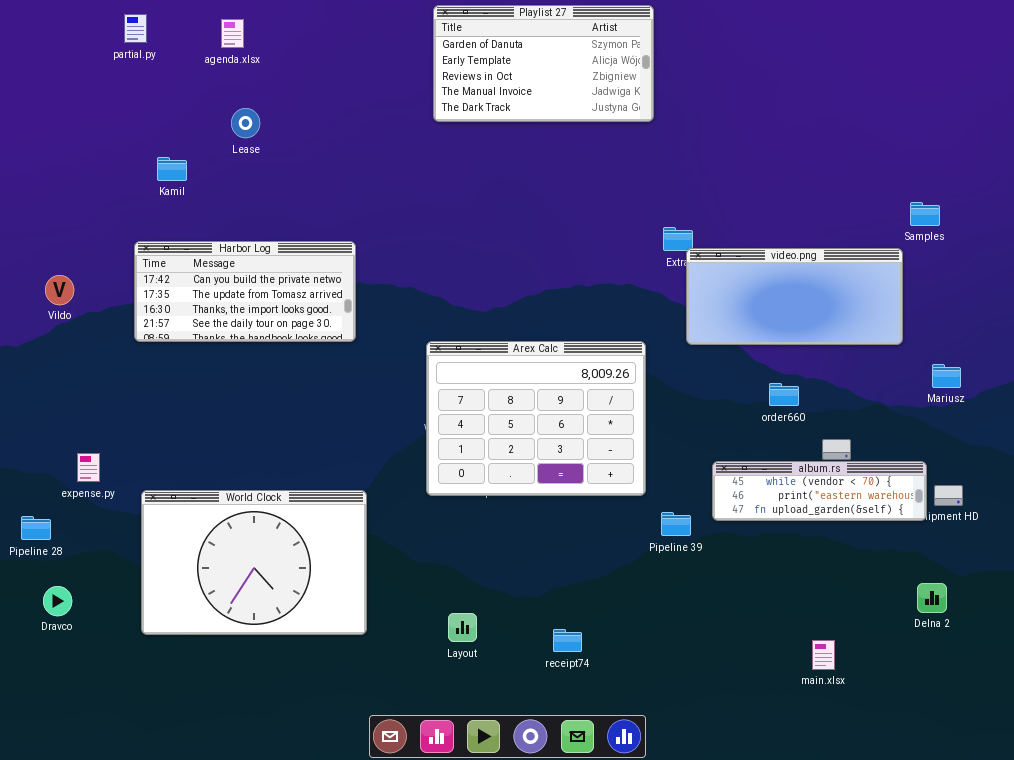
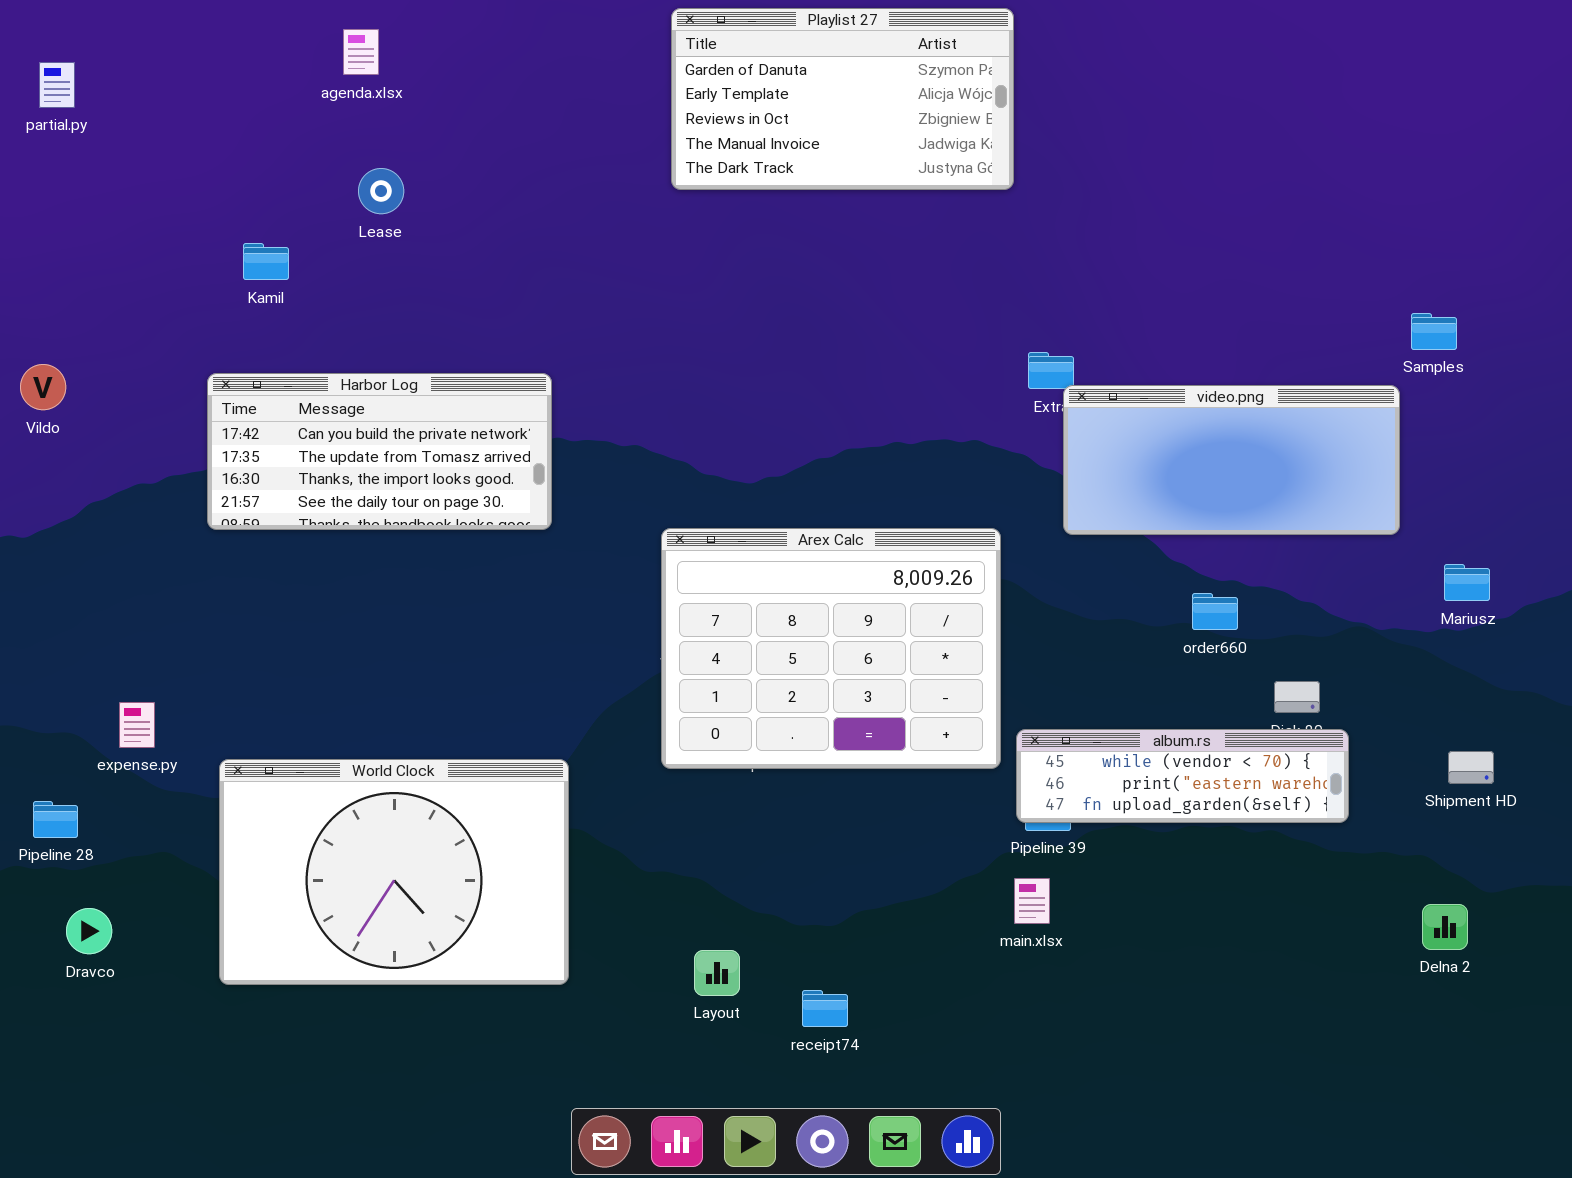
partial.py: [124,14,147,43] -> [39,62,75,108], moved
Vildo: [45,275,74,305] -> [20,364,66,410], moved
album.rs: [712,461,927,521] -> [1016,729,1349,823], moved
receipt74: [553,629,582,652] -> [802,990,848,1027], moved
main.xlsx: [812,640,835,670] -> [1014,878,1050,924], moved

